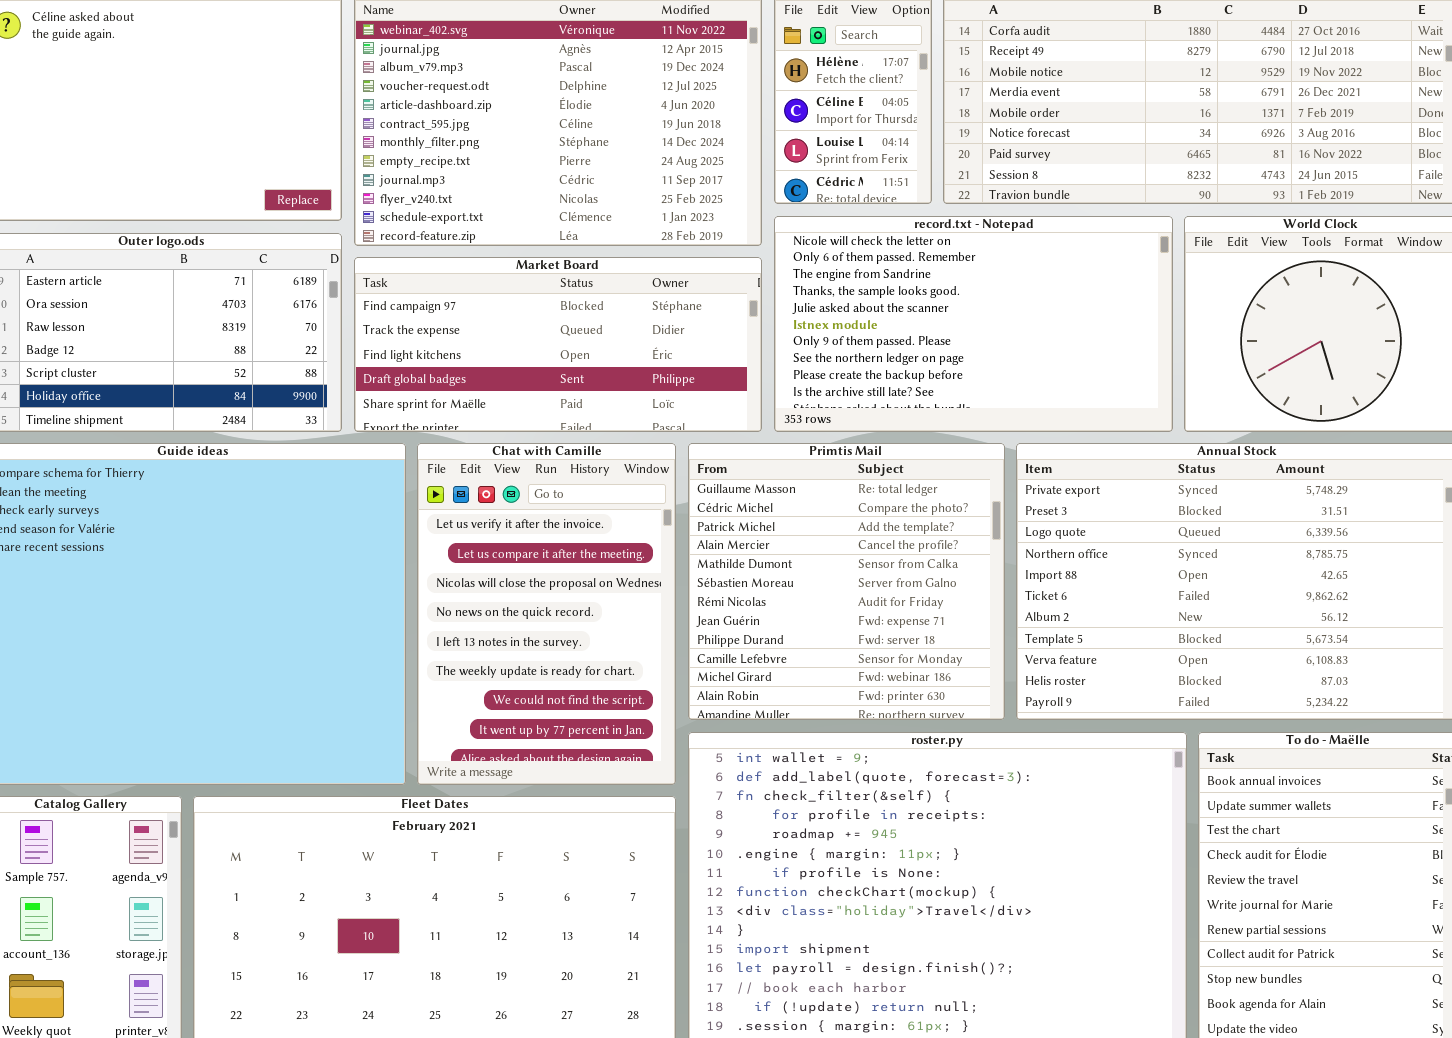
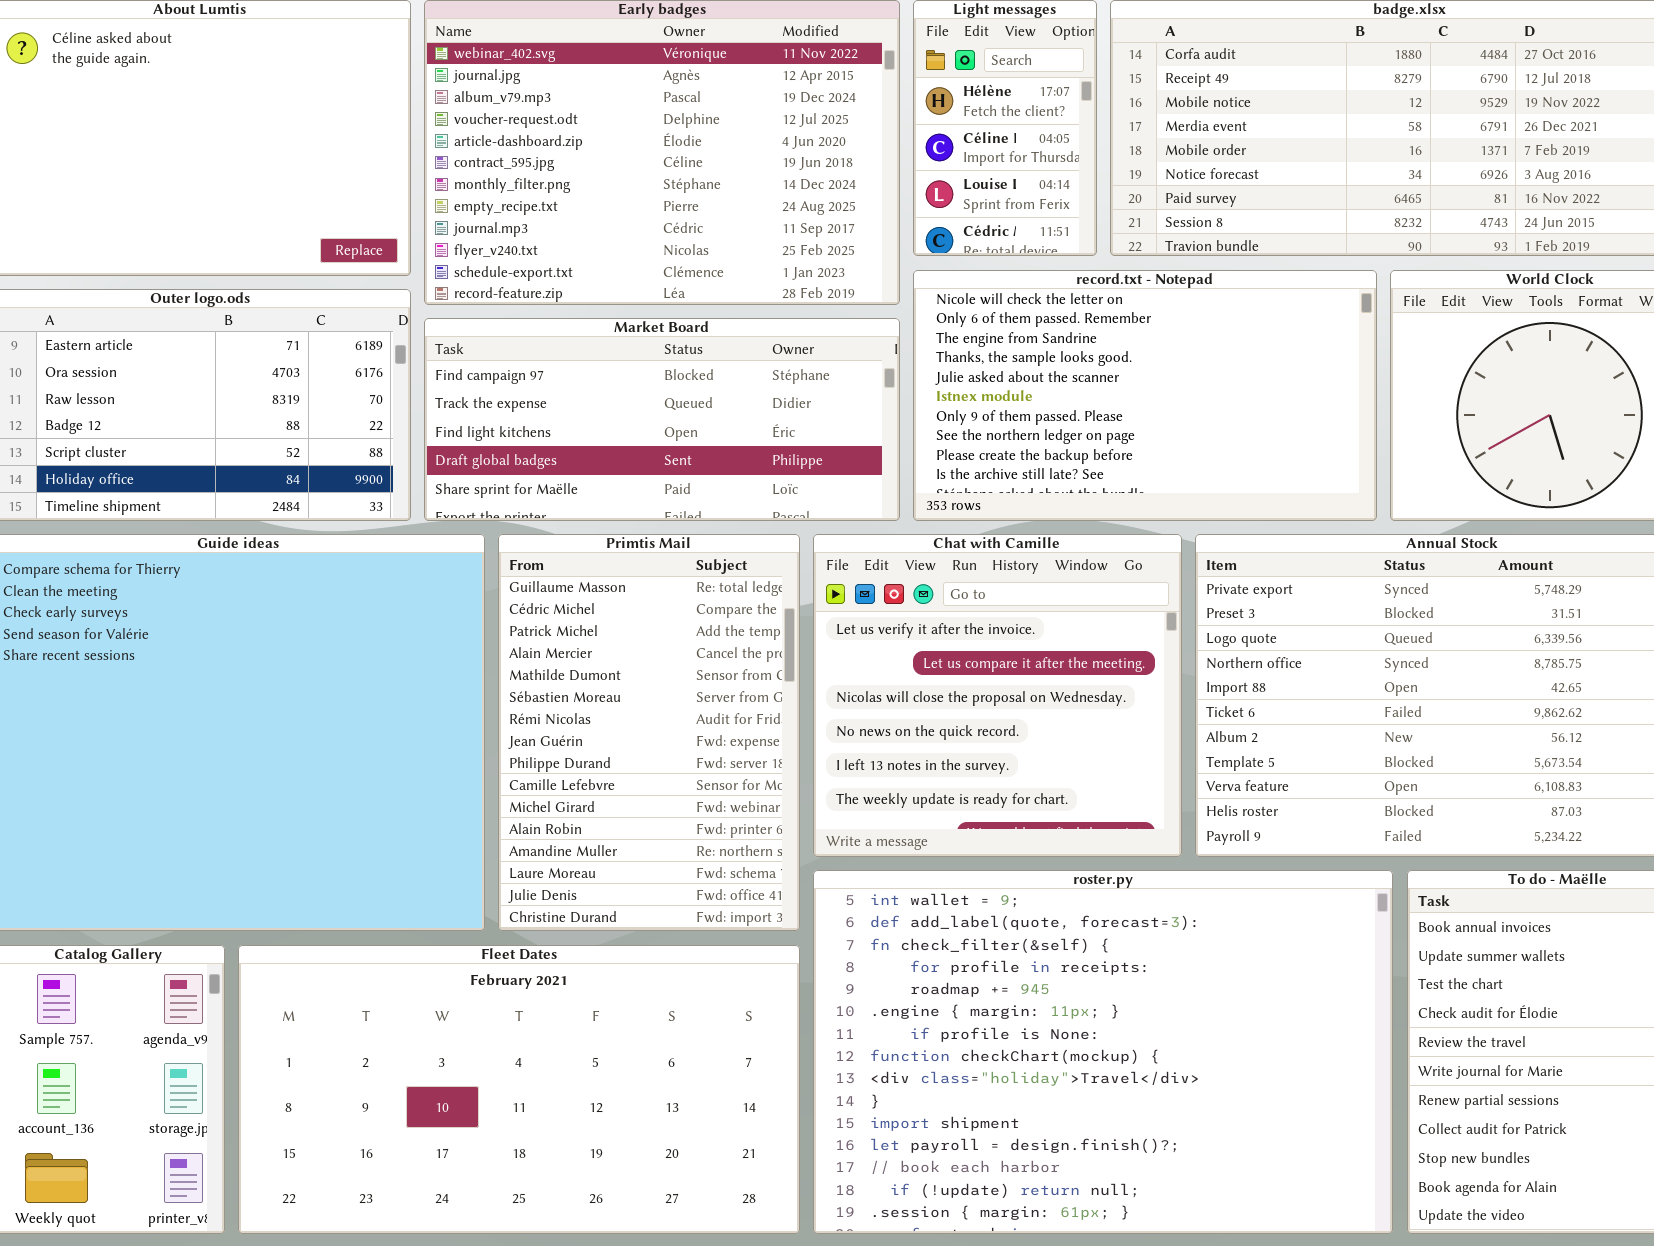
Chat with Camille: [417,443,676,785] -> [813,534,1182,857], moved, resized
Primtis Mail: [688,443,1005,720] -> [498,534,800,931], moved, resized

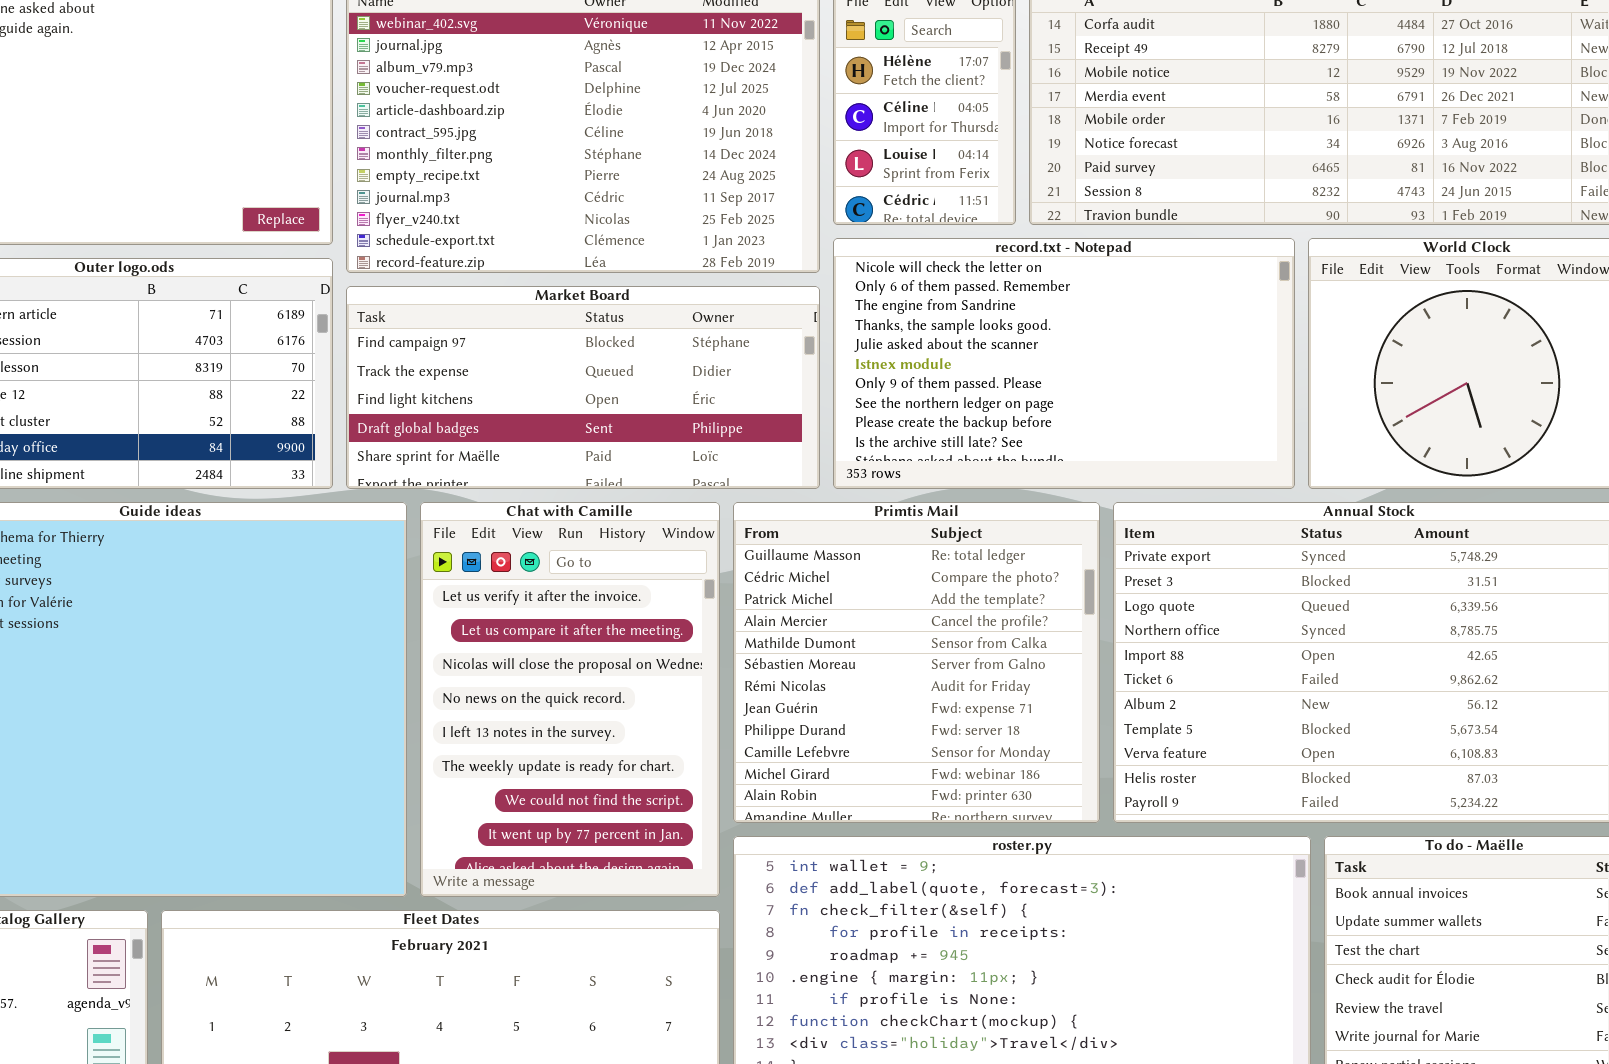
Primtis Mail: [498,534,800,931] -> [733,502,1100,823], moved, resized
Chat with Camille: [813,534,1182,857] -> [420,502,720,897], moved, resized

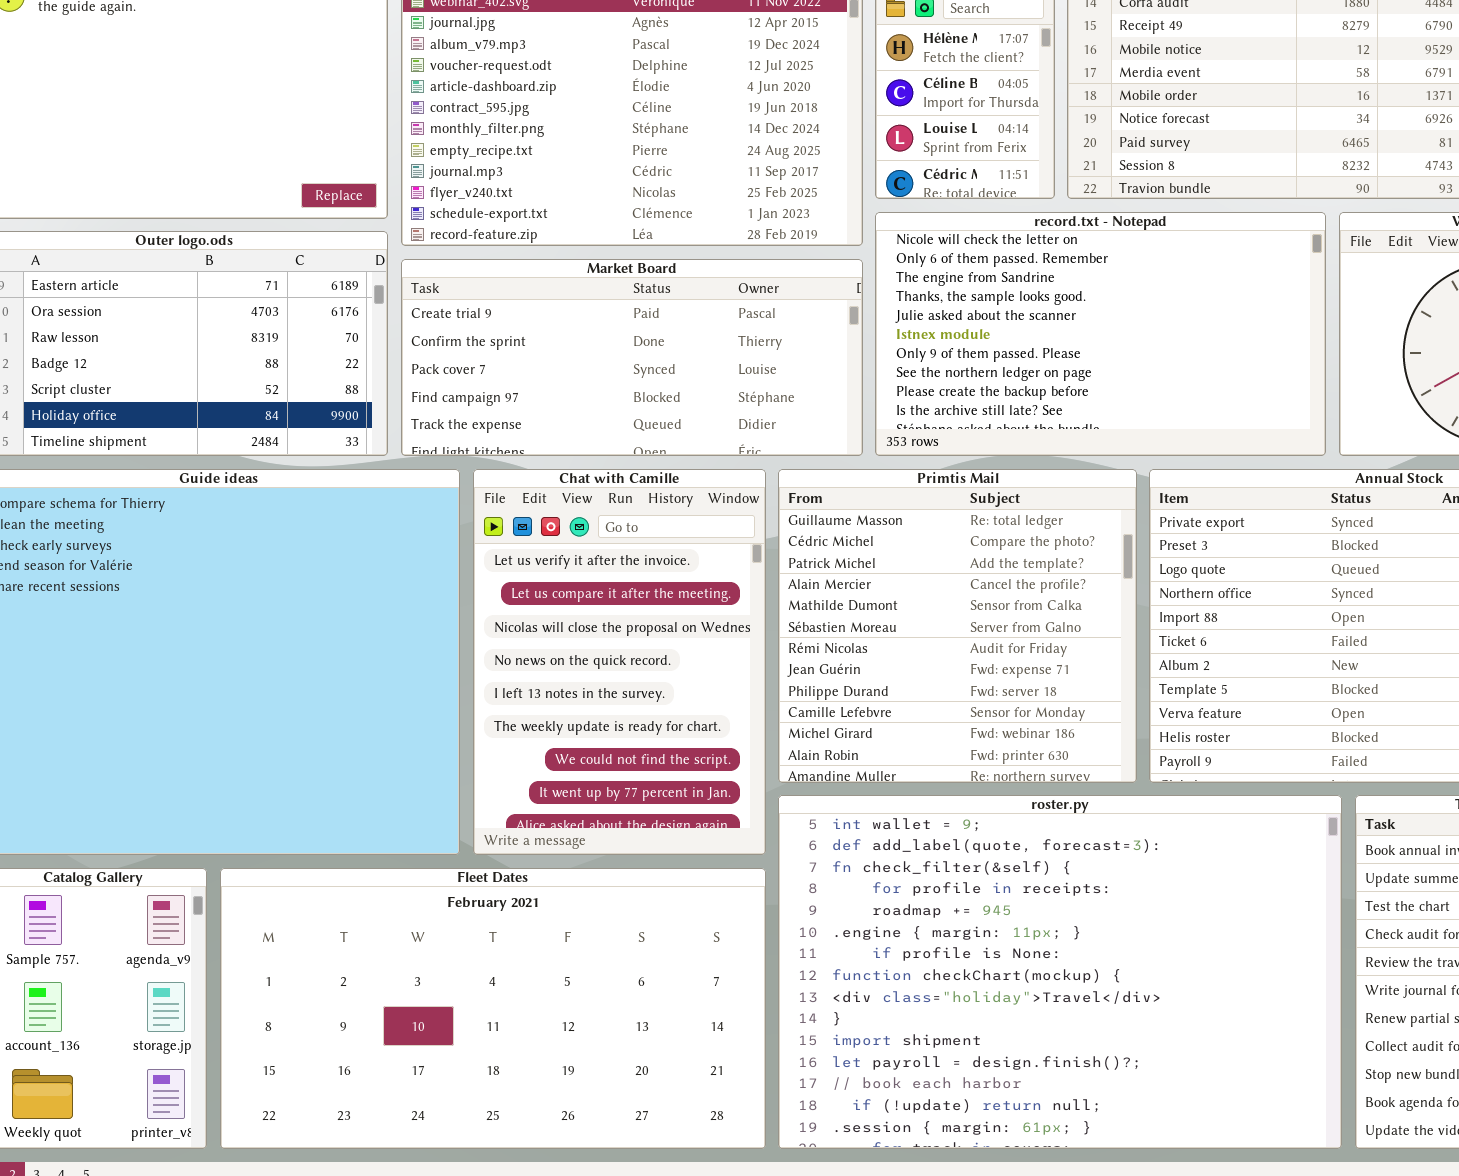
Market Board: [346,286,820,489] -> [401,259,863,456], scrolled up 3 rows

